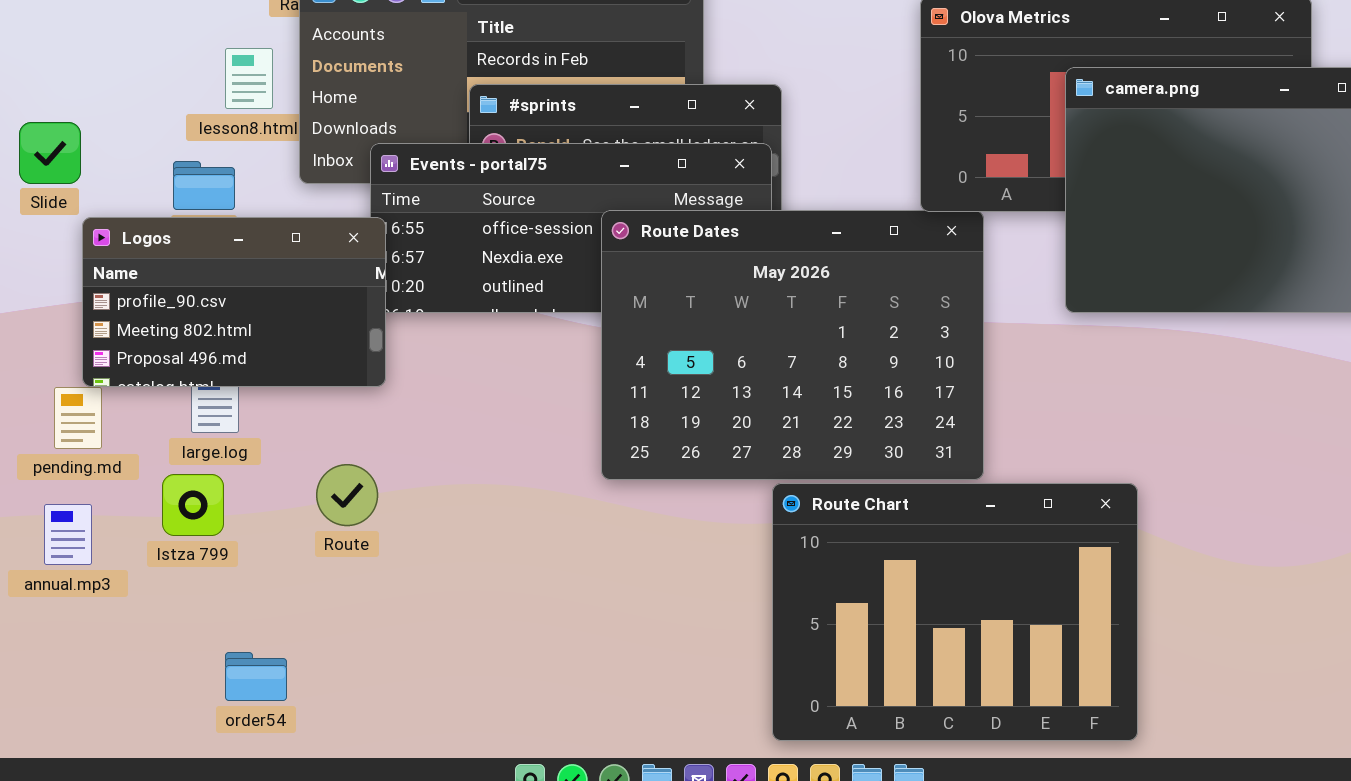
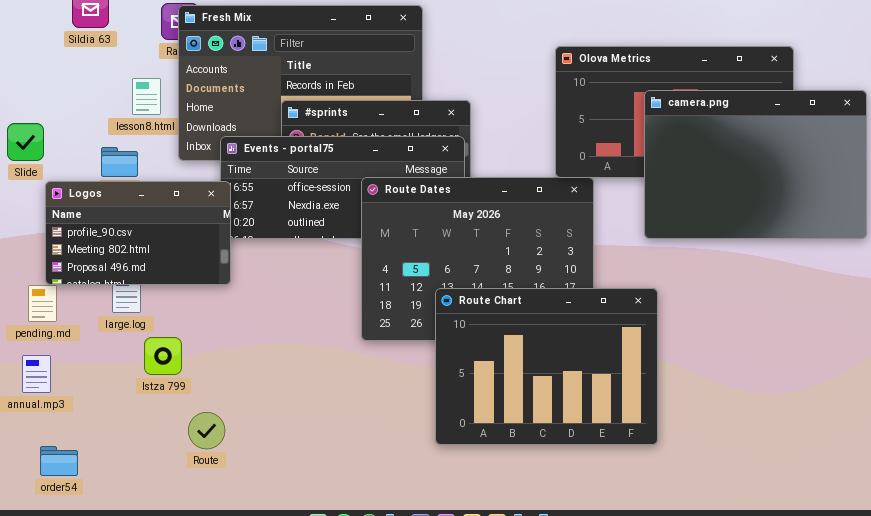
Route: [316,464,378,526] -> [188,412,225,449], moved
Istza 799: [162,474,224,536] -> [144,337,182,375], moved
Route Chart: [772,483,1138,741] -> [435,288,658,445], moved
order54: [225,652,287,701] -> [40,446,78,476], moved

